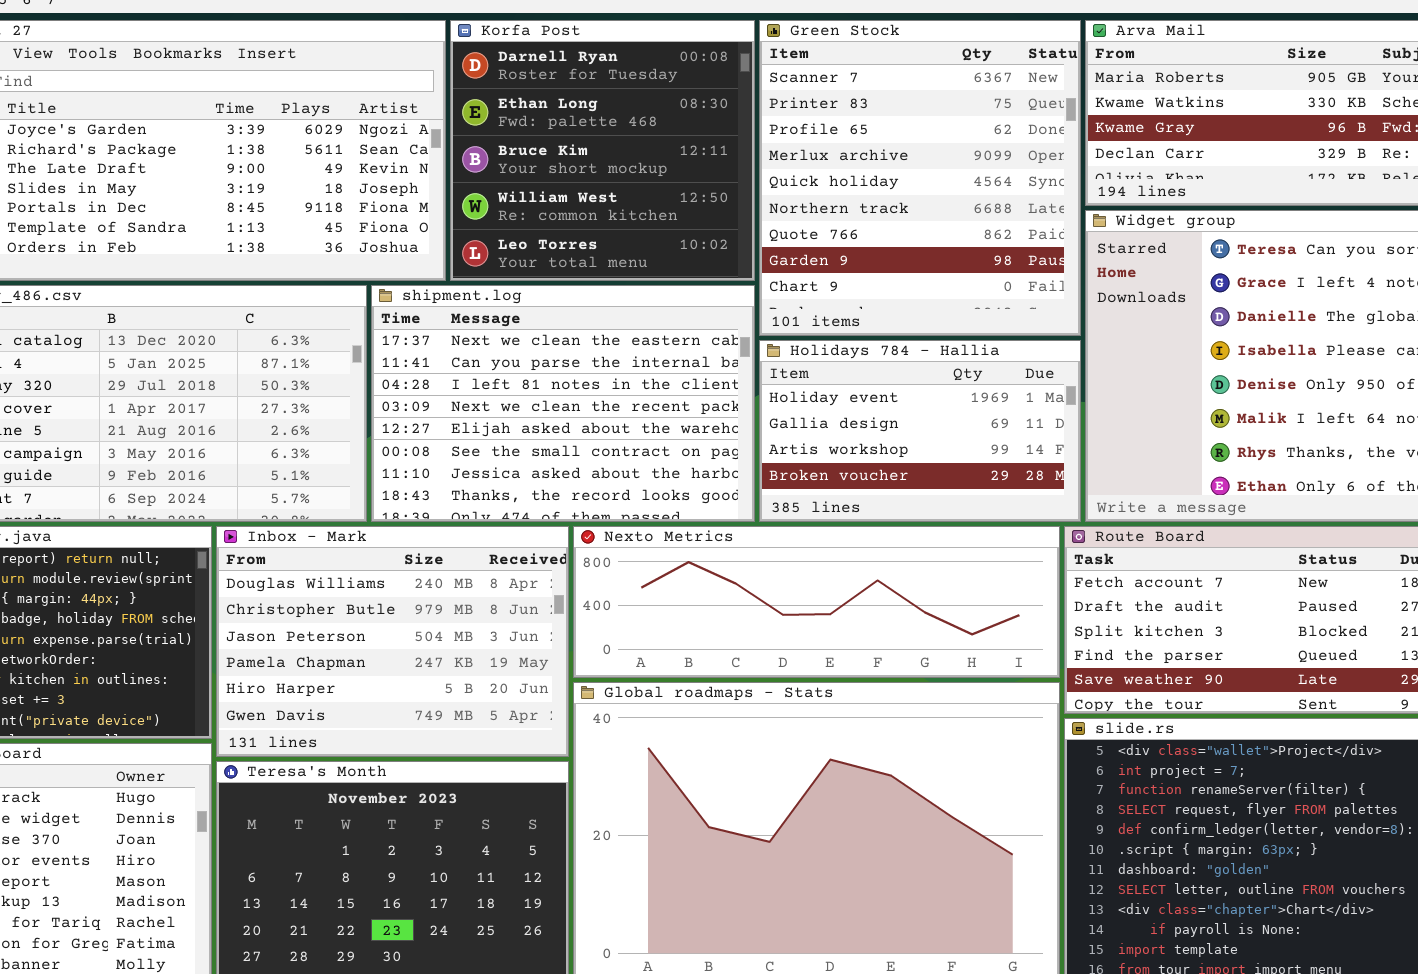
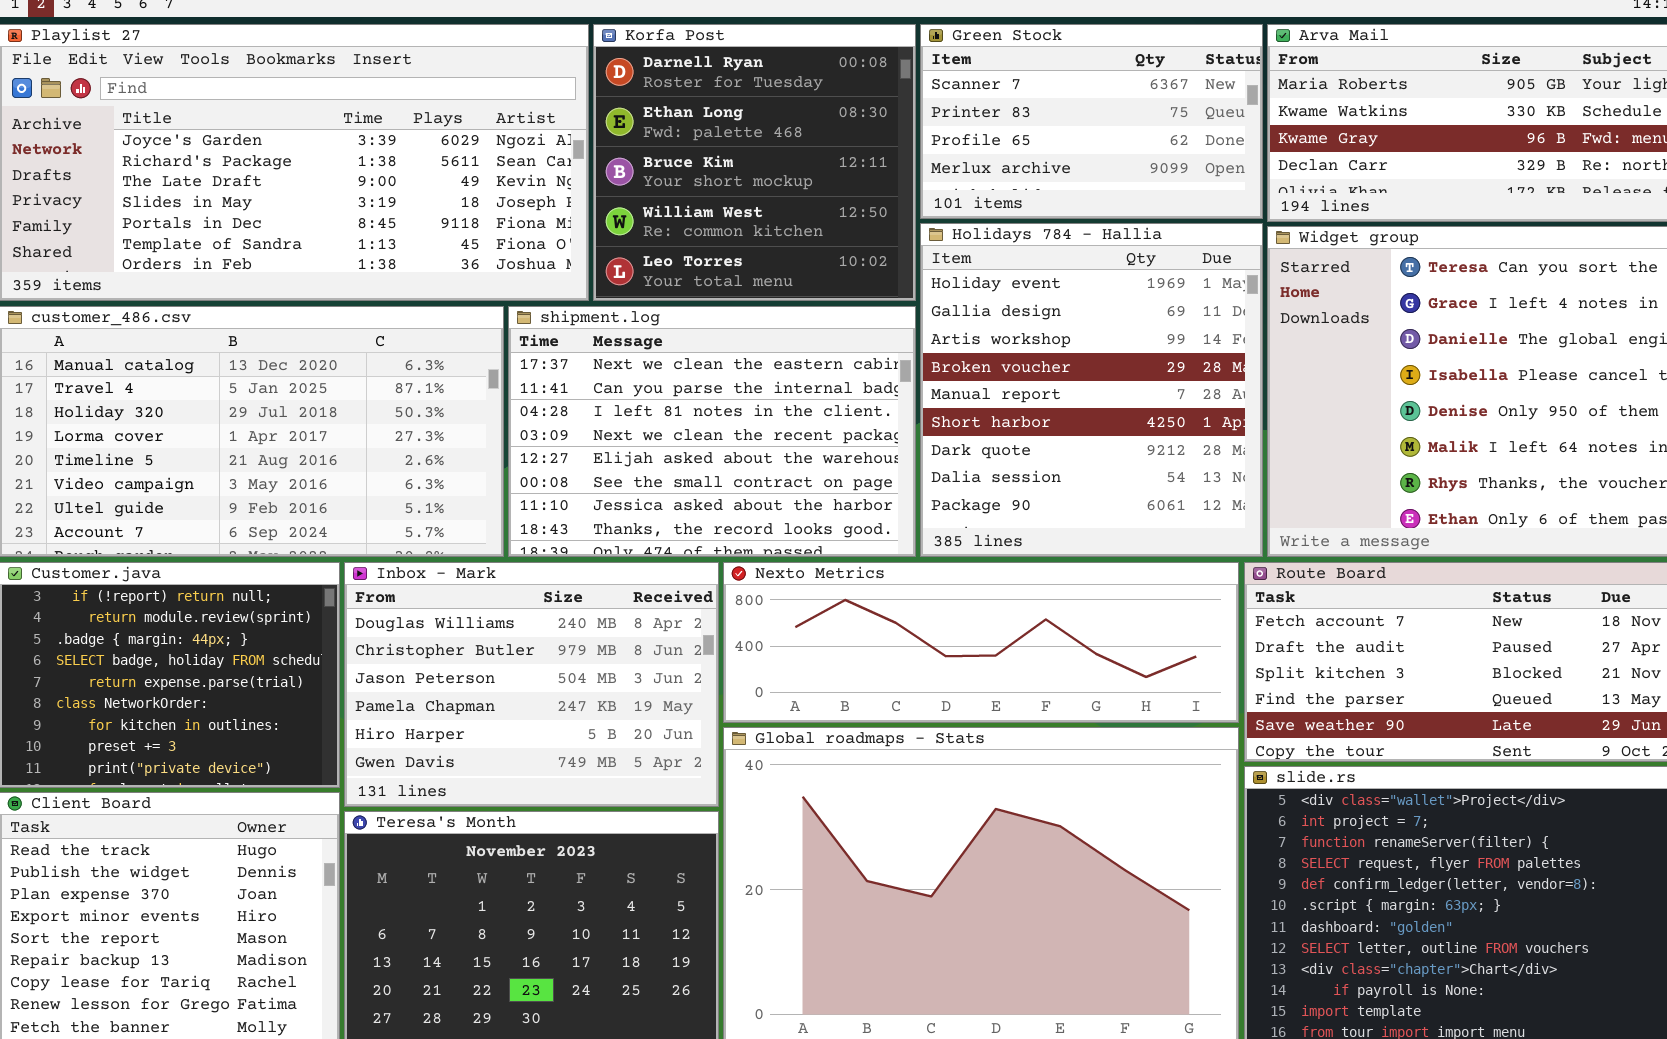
Green Stock: [759,20,1081,336] -> [920,24,1263,219], resized
Holidays 784 - Hallia: [759,340,1081,522] -> [920,223,1263,557], resized

